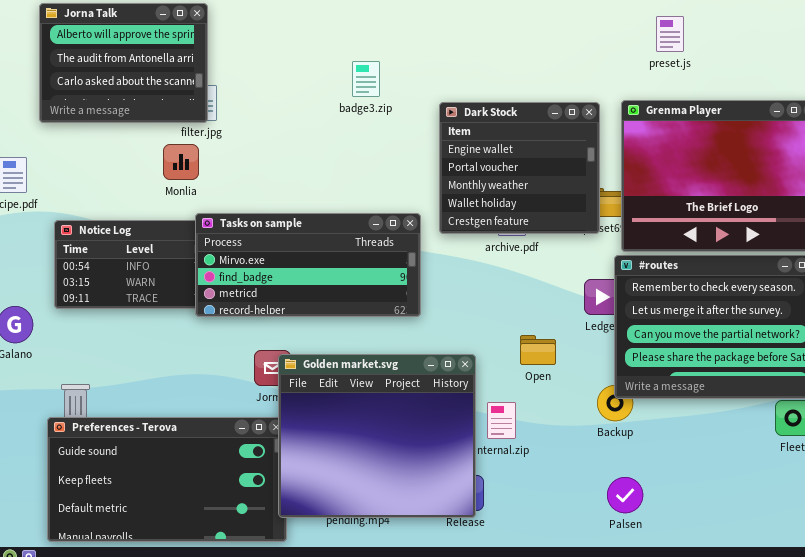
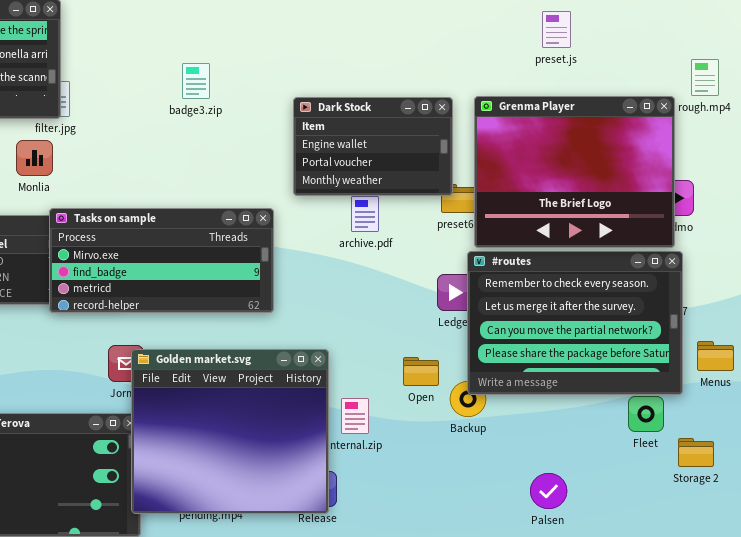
preset.js: [656,16,684,52] -> [542,11,571,48], moved
badge3.zip: [352,61,380,97] -> [182,63,210,99], moved
Dark Stock: [439,102,600,234] -> [293,97,453,196], resized
Open: [520,335,556,365] -> [403,357,439,386], moved
Palsen: [607,477,643,513] -> [530,473,567,509], moved

